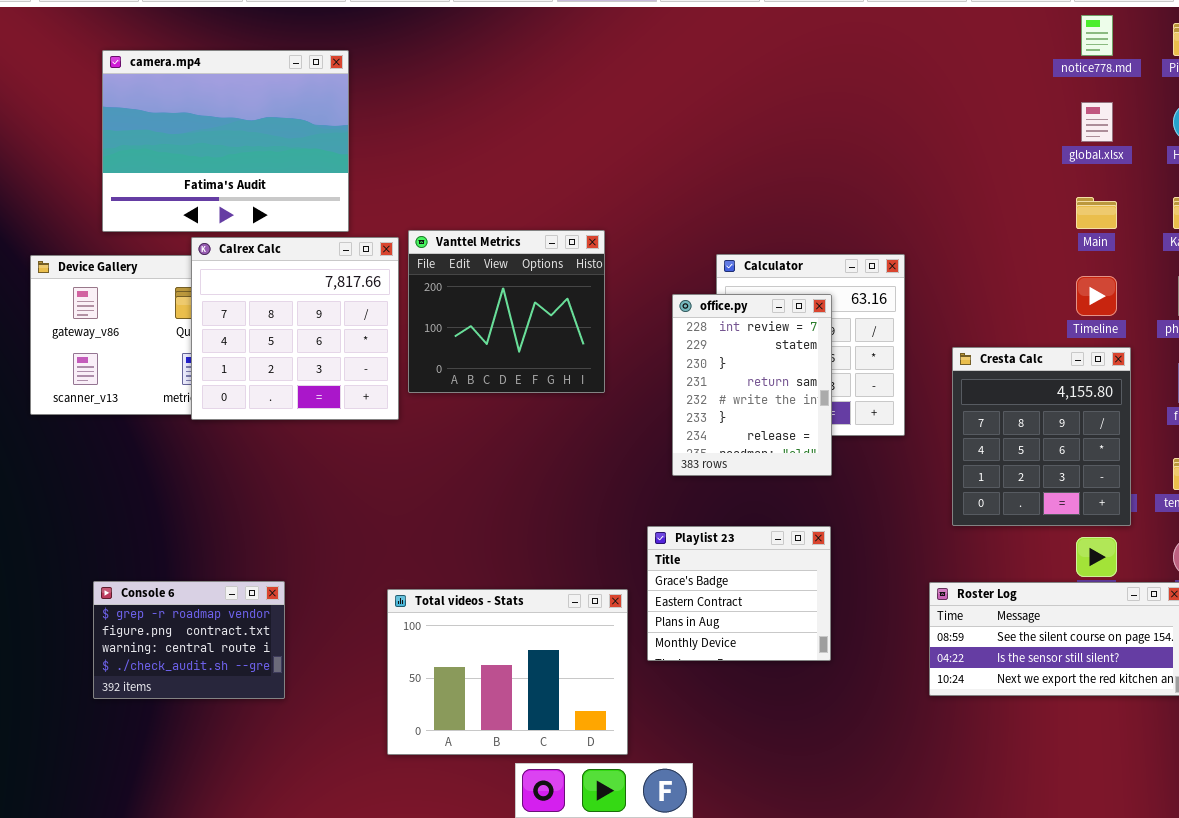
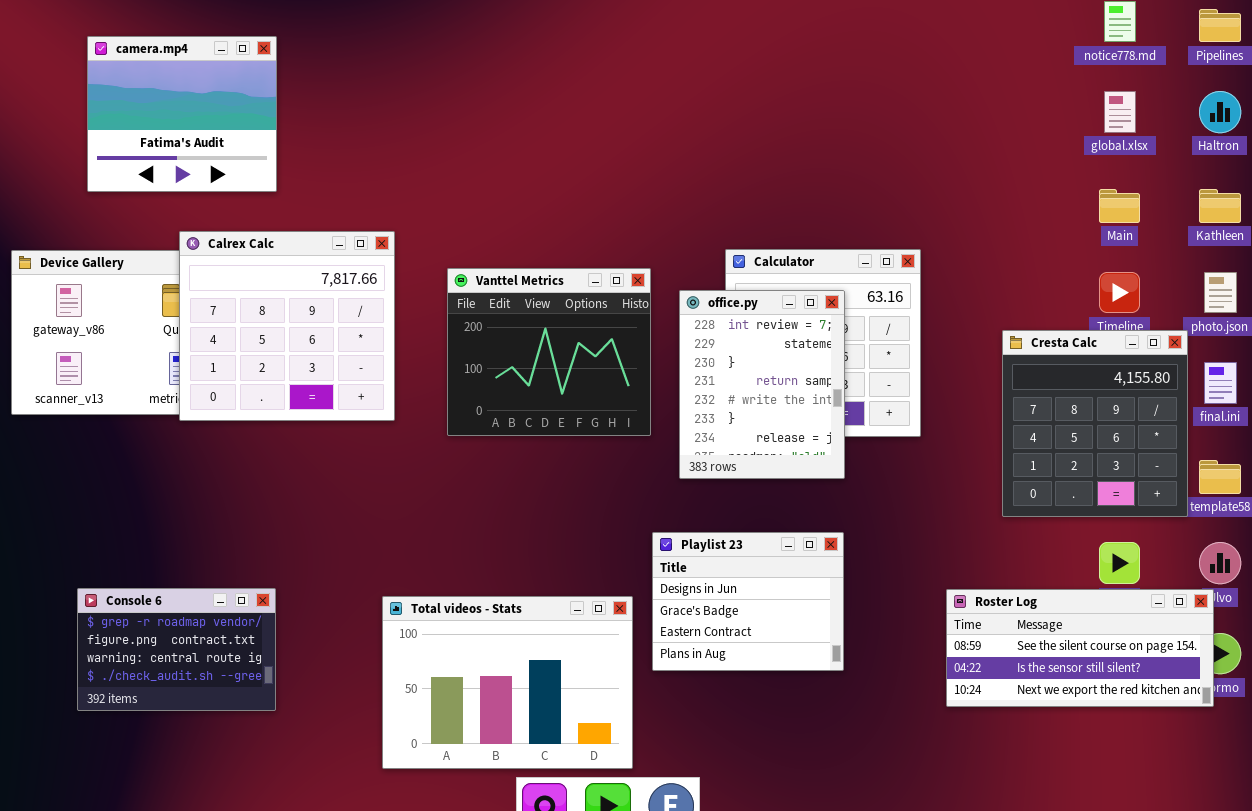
camera.mp4: [102,50,349,232] -> [87,36,277,192], resized
Vanttel Metrics: [408,230,605,393] -> [447,268,651,436], moved
Cresta Calc: [952,347,1131,526] -> [1002,330,1188,517], moved
Playlist 23: [647,526,831,661] -> [652,532,844,671], scrolled up 1 row

